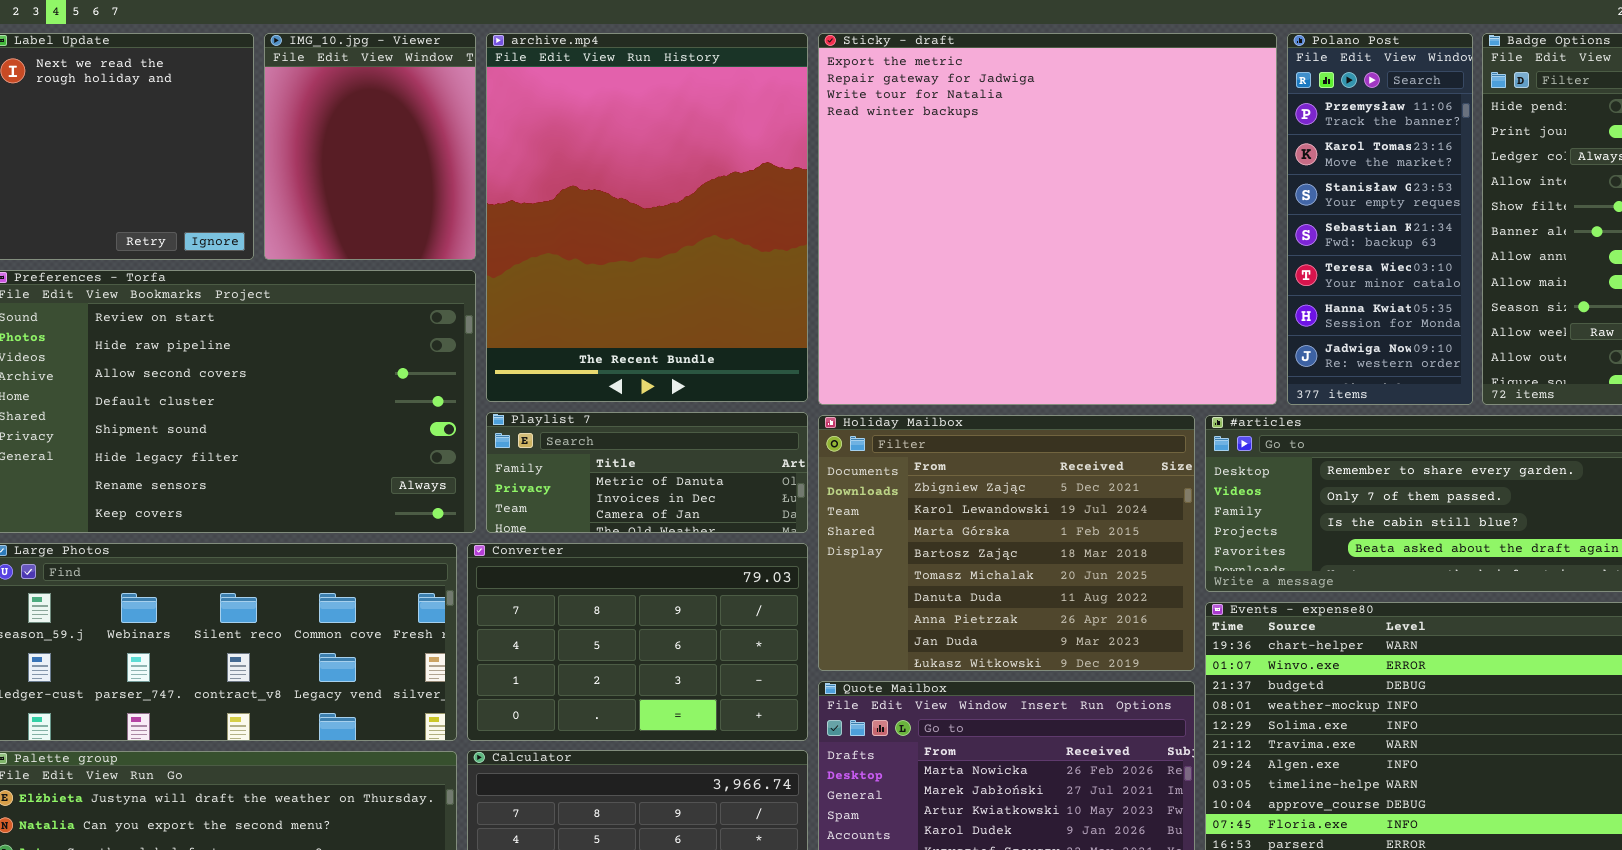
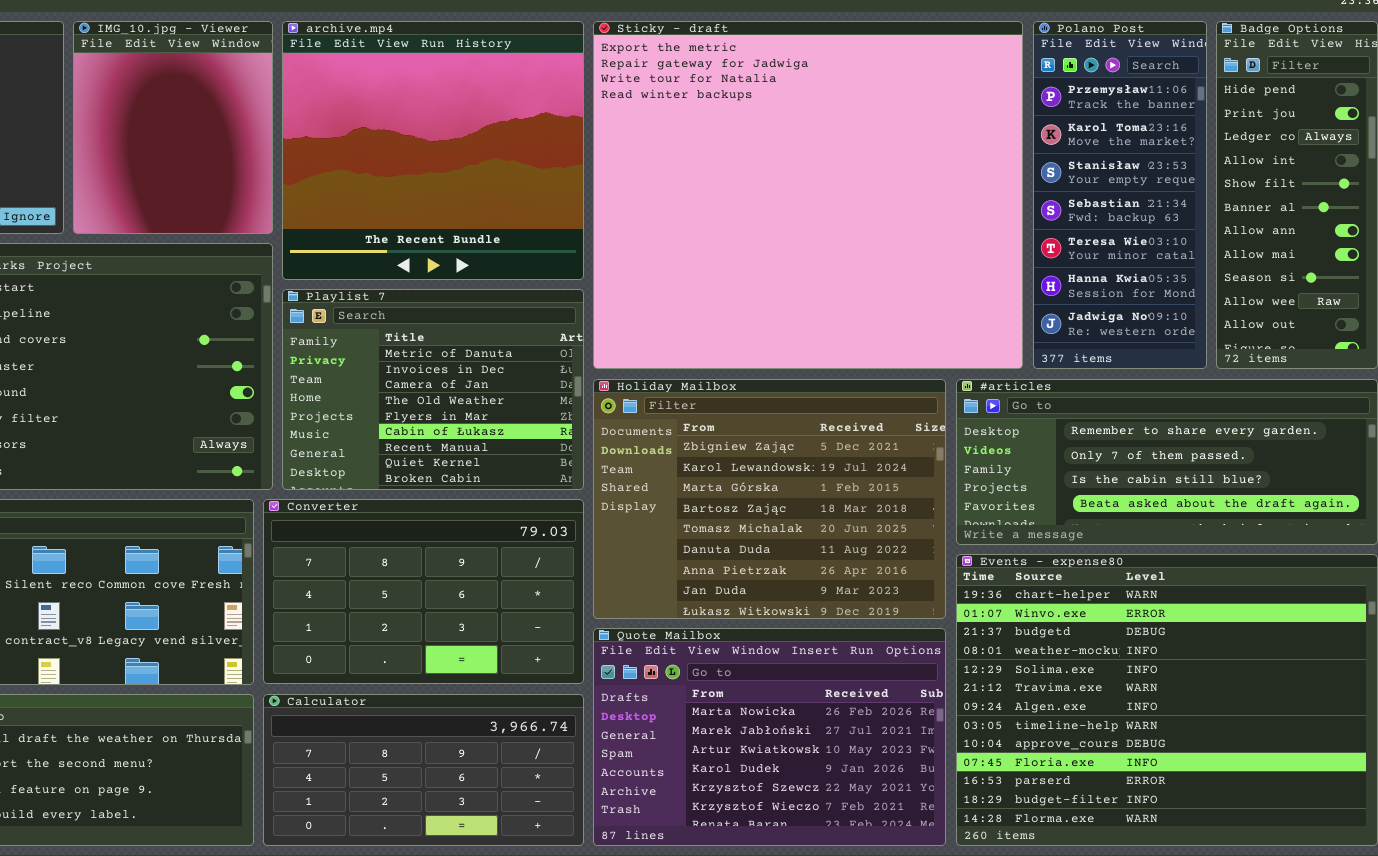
archive.mp4: [486,33,808,402] -> [282,21,584,280], resized
Playlist 7: [486,412,808,533] -> [282,289,584,490], resized

